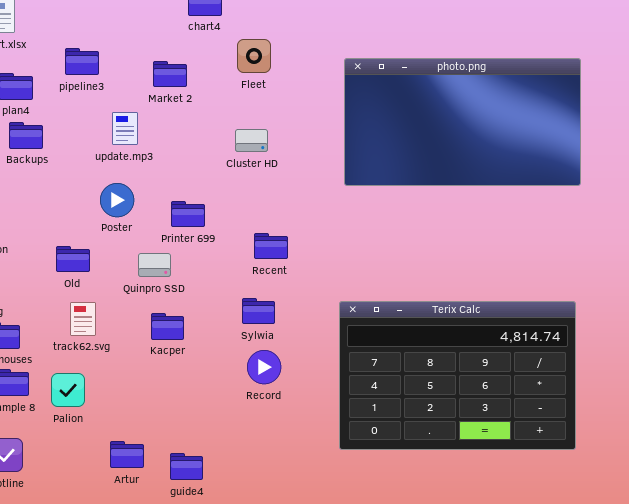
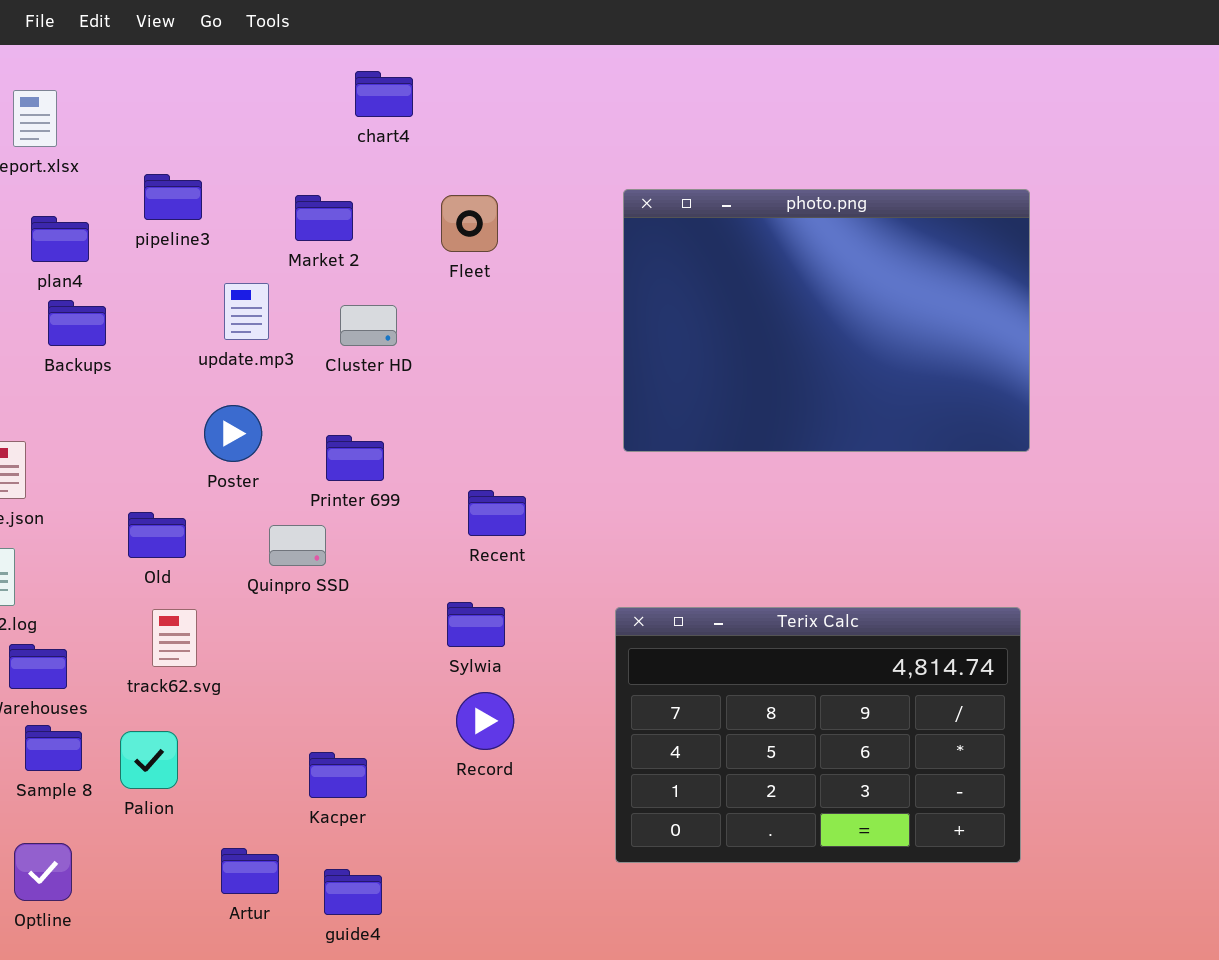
Fleet: [237,39,271,73] -> [441,195,498,252], moved
photo.png: [344,58,581,186] -> [623,189,1030,452], resized
Cluster HD: [235,129,268,152] -> [340,305,397,346], moved
Kacper: [151,313,184,340] -> [309,752,367,798], moved

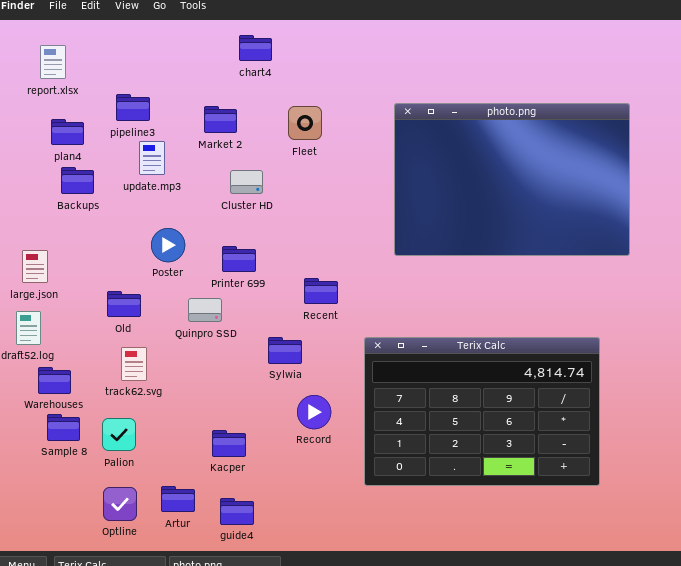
update.mp3: [224,283,269,340] -> [139,141,165,175], moved
Sylwia: [447,602,505,647] -> [268,337,302,364], moved
Terix Calc: [615,607,1021,863] -> [364,337,600,486], moved
Optline: [14,843,72,901] -> [103,487,137,521], moved

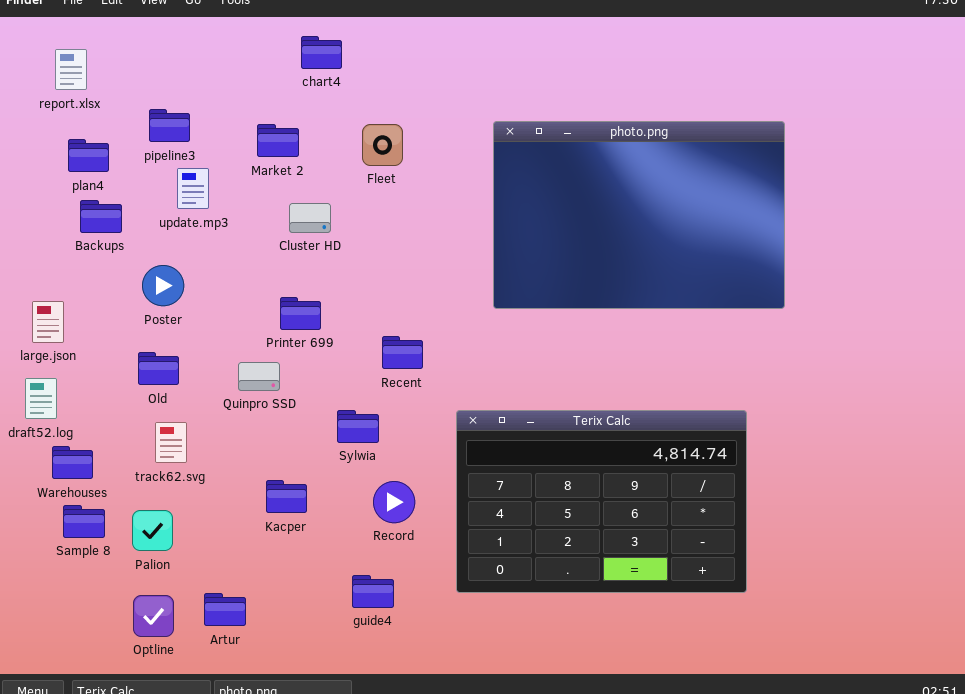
Poster: [151,228,185,262] -> [142,265,184,306], moved
Kacper: [212,430,246,457] -> [266,480,307,513], moved
guide4: [220,498,254,525] -> [352,575,394,608], moved

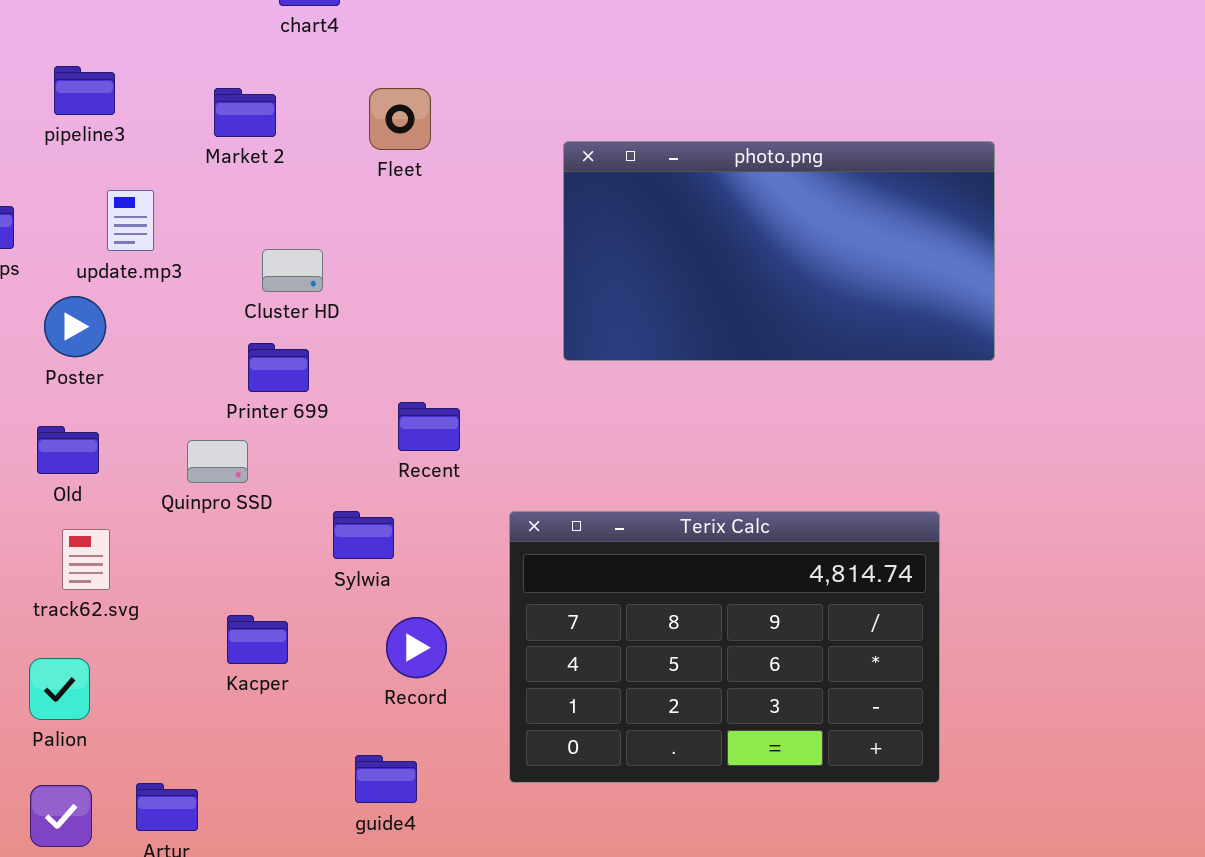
photo.png: [493,121,785,309] -> [563,141,995,361], resized
update.mp3: [177,168,209,209] -> [107,190,154,251], moved
Cluster HD: [289,203,331,233] -> [262,249,323,292], moved

